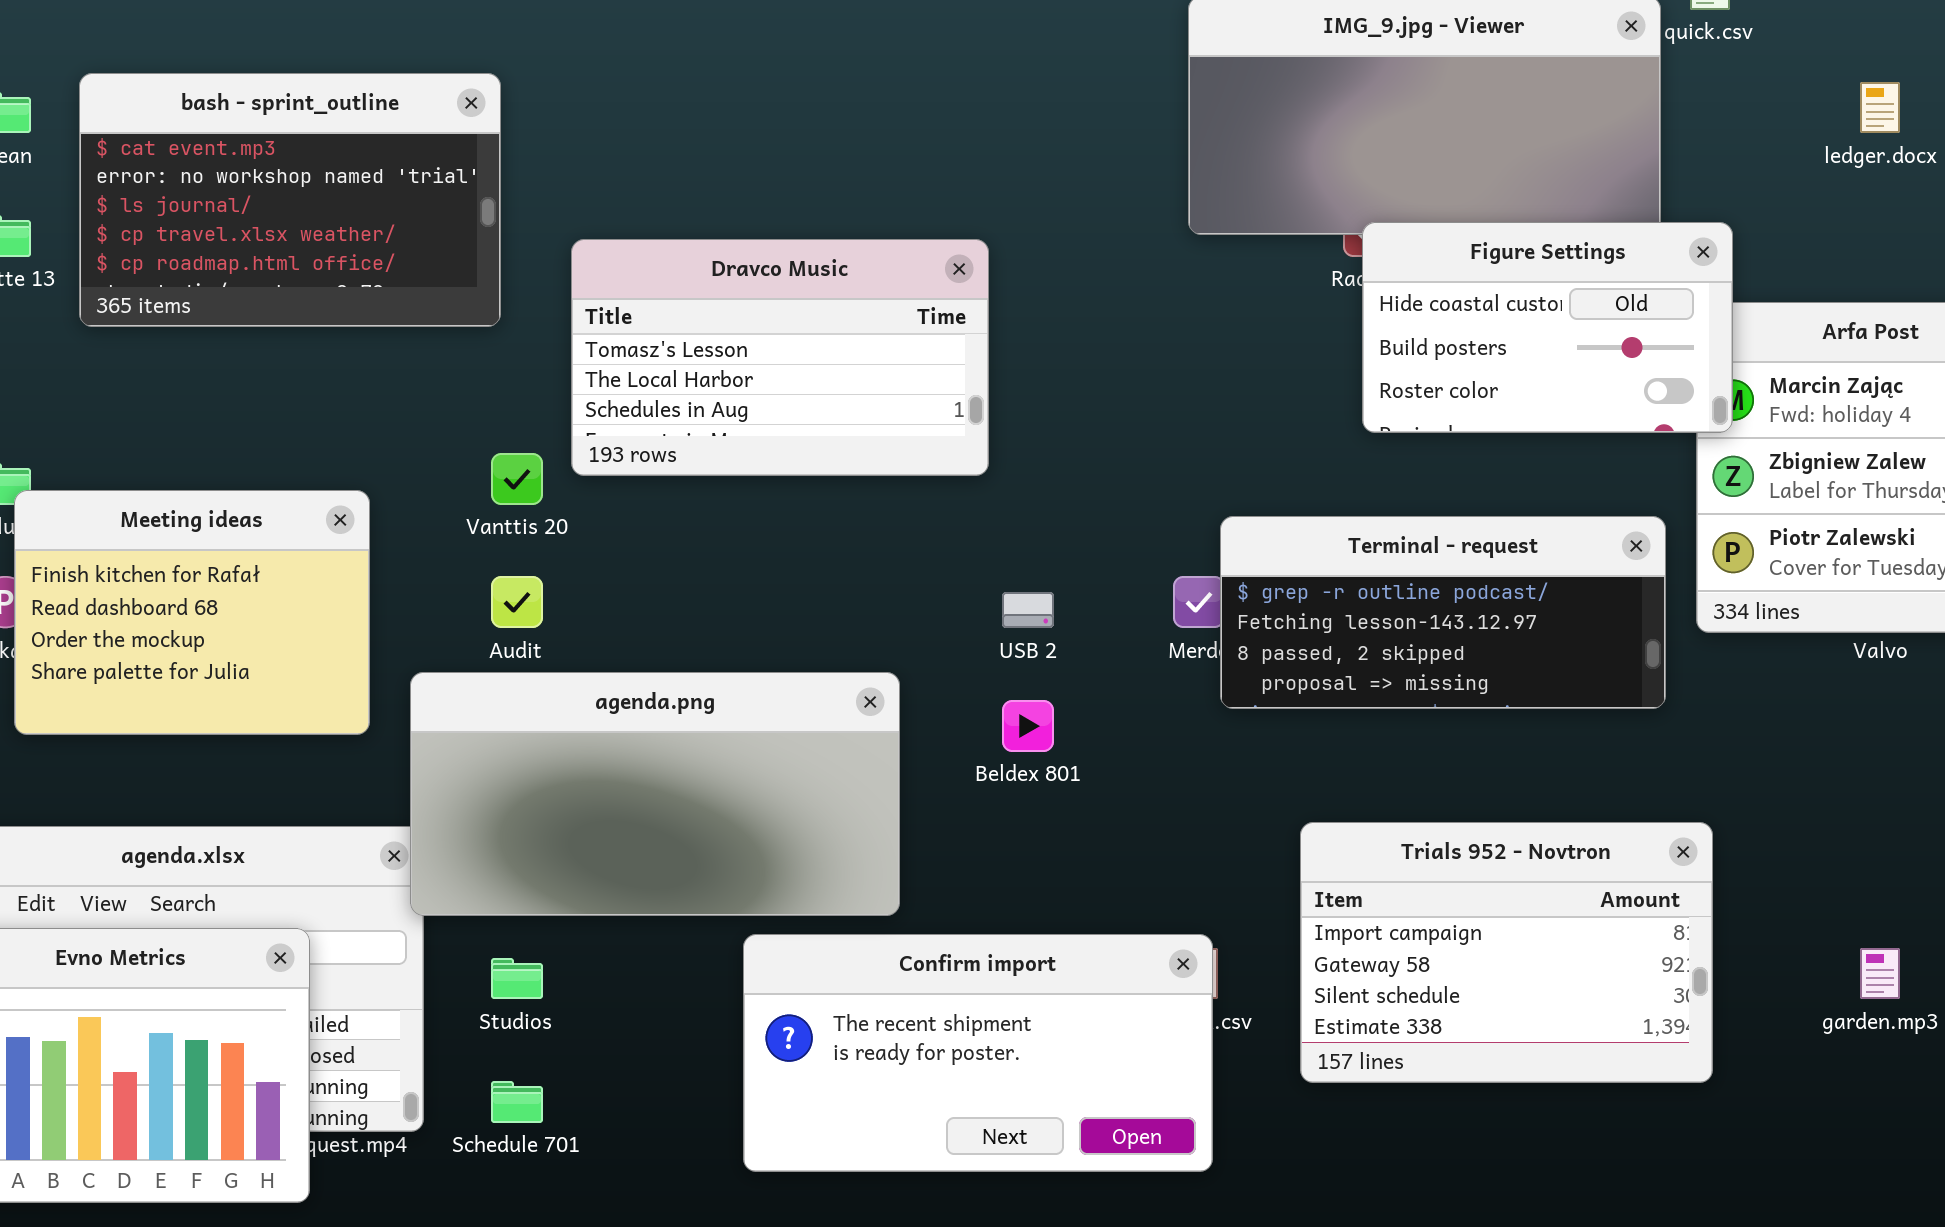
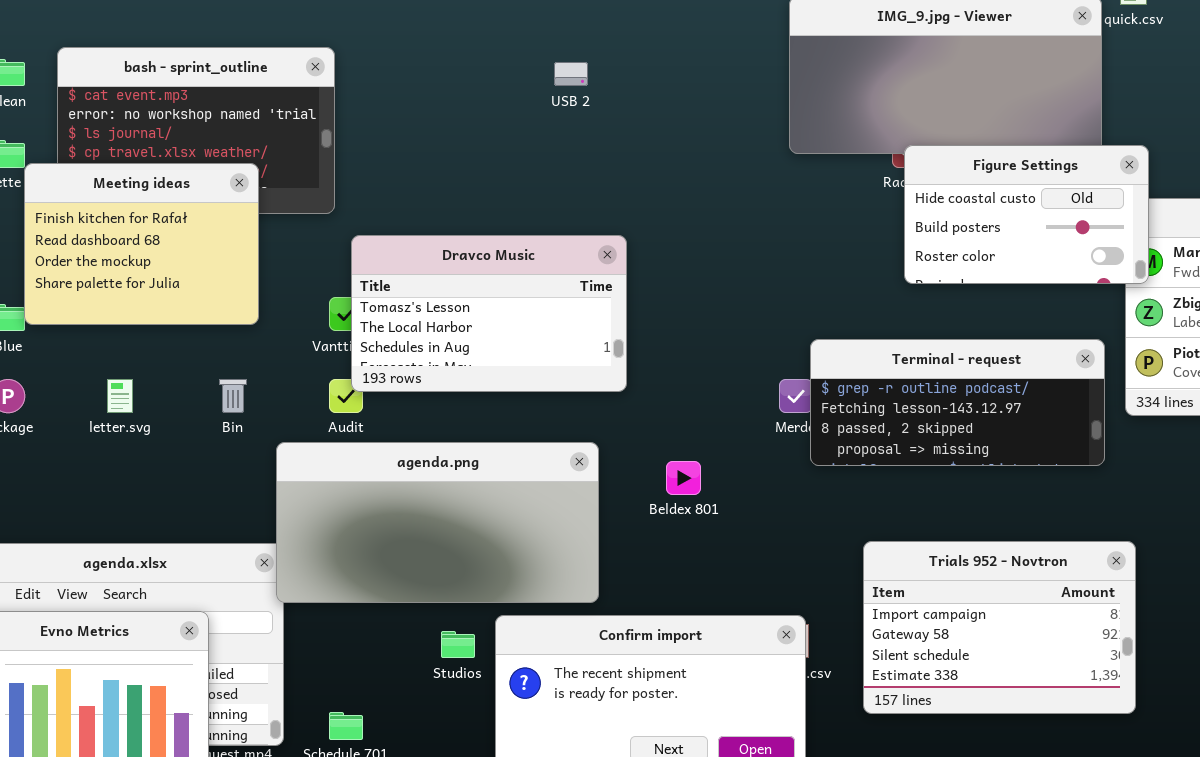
Dravco Music: [571,239,989,476] -> [351,235,627,392], moved
Meeting ideas: [14,490,370,735] -> [24,163,259,325], moved
USB 2: [1002,592,1054,628] -> [554,62,588,86], moved
Studios: [491,958,543,999] -> [441,631,475,658], moved

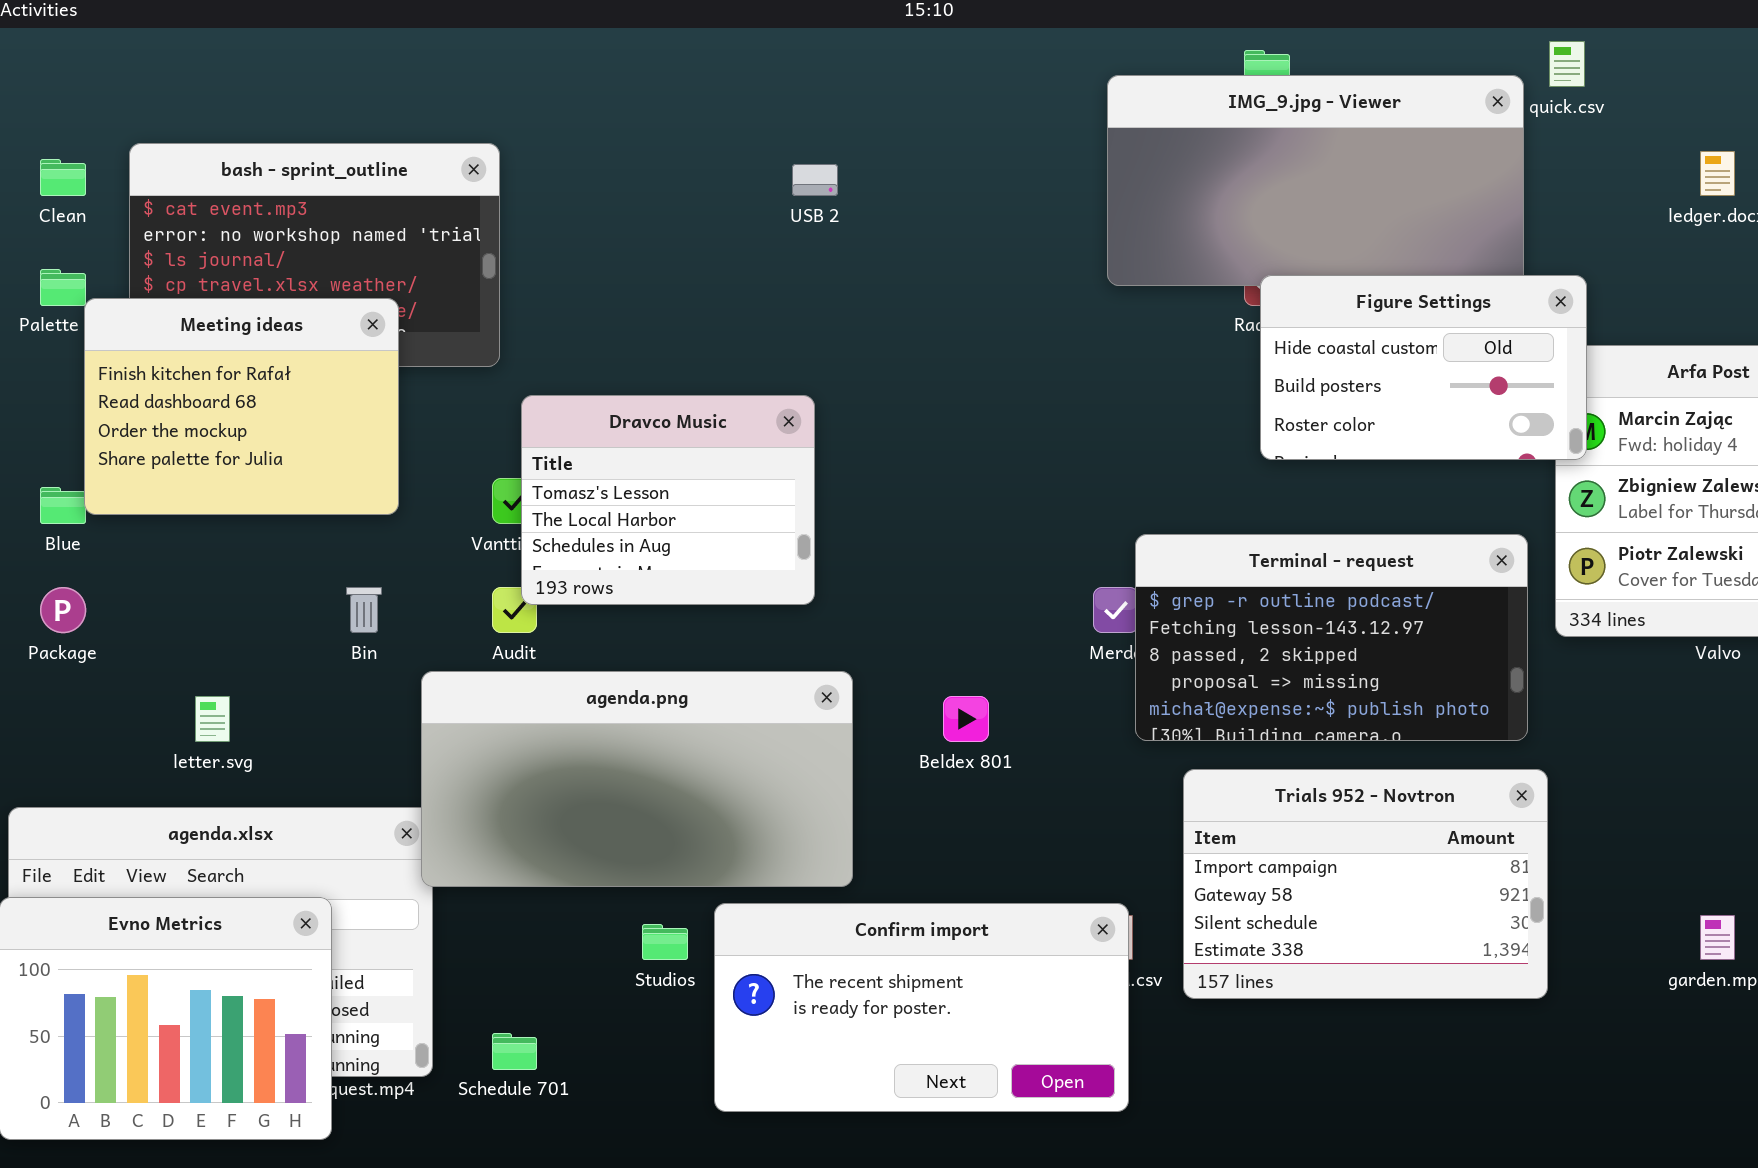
Dravco Music: [351,235,627,392] -> [521,395,815,605], resized
Terminal - request: [810,339,1105,466] -> [1135,534,1528,741], resized
letter.svg: [107,379,133,413] -> [195,696,230,742], moved
Trials 952 - Novtron: [863,541,1136,714] -> [1183,769,1548,999], moved

